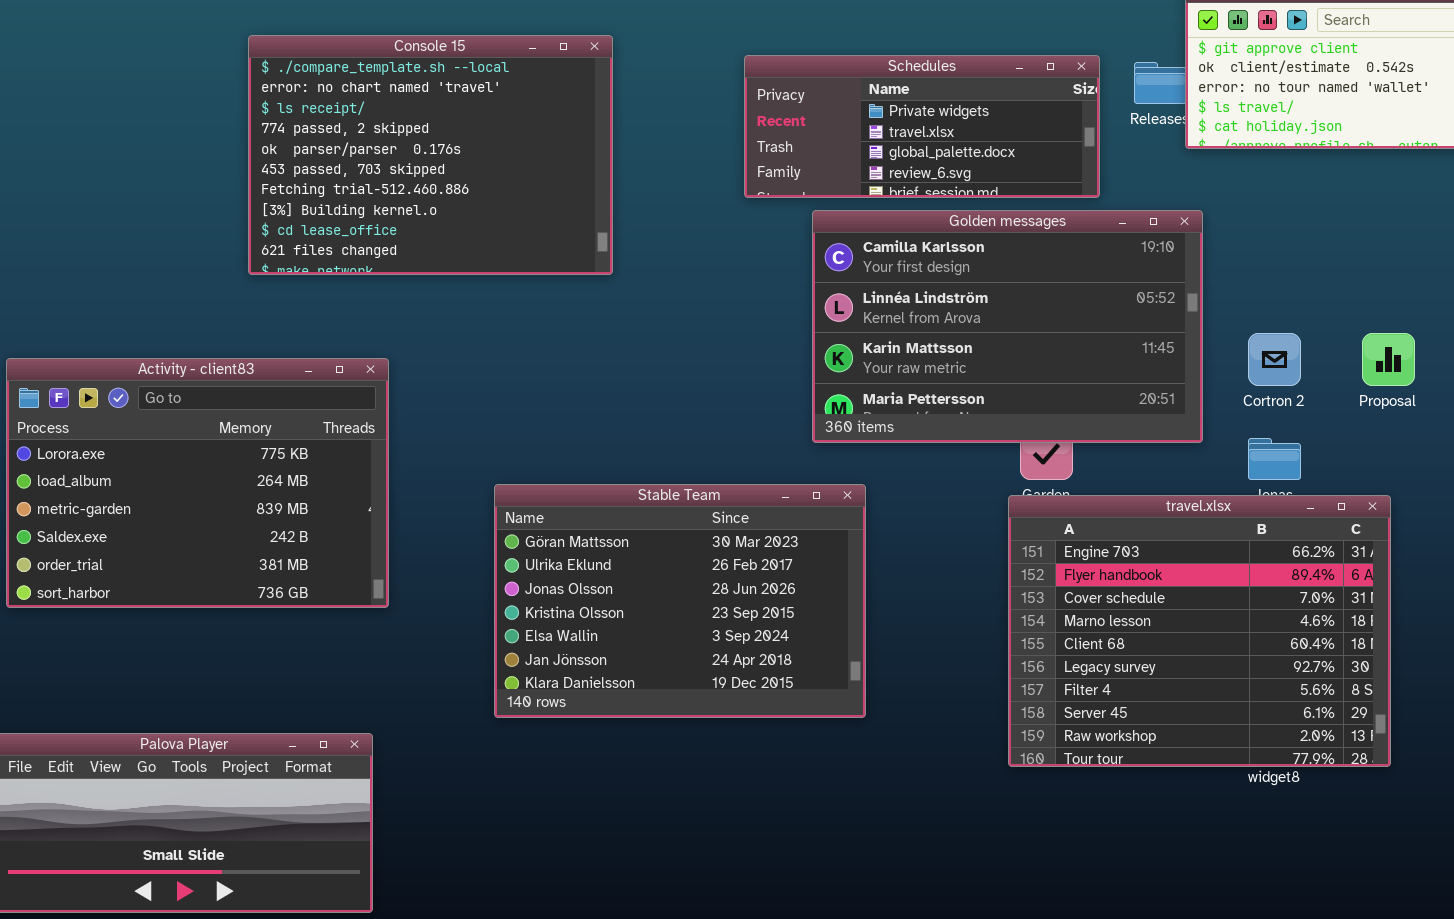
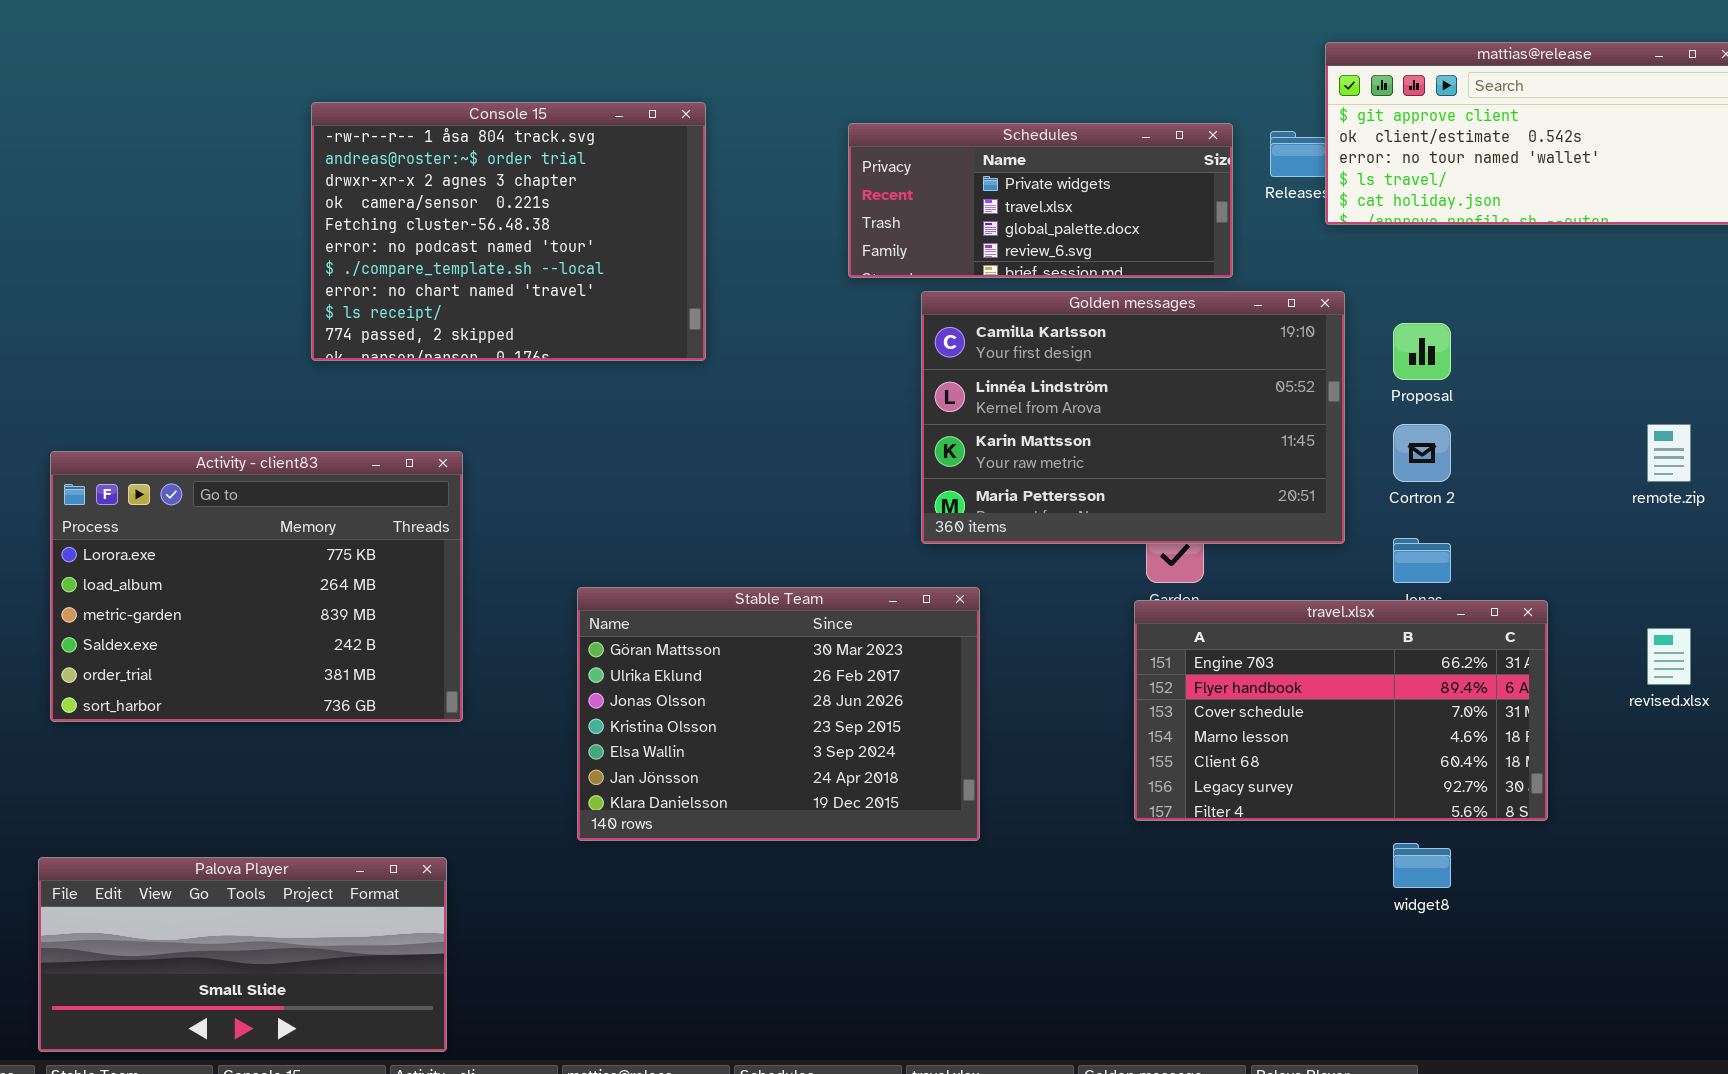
Console 15: [248,35,613,275] -> [311,102,706,361], scrolled up 6 rows
Proposal: [1362,333,1415,386] -> [1393,323,1451,380], moved
travel.xlsx: [1008,495,1391,767] -> [1134,600,1548,821], resized

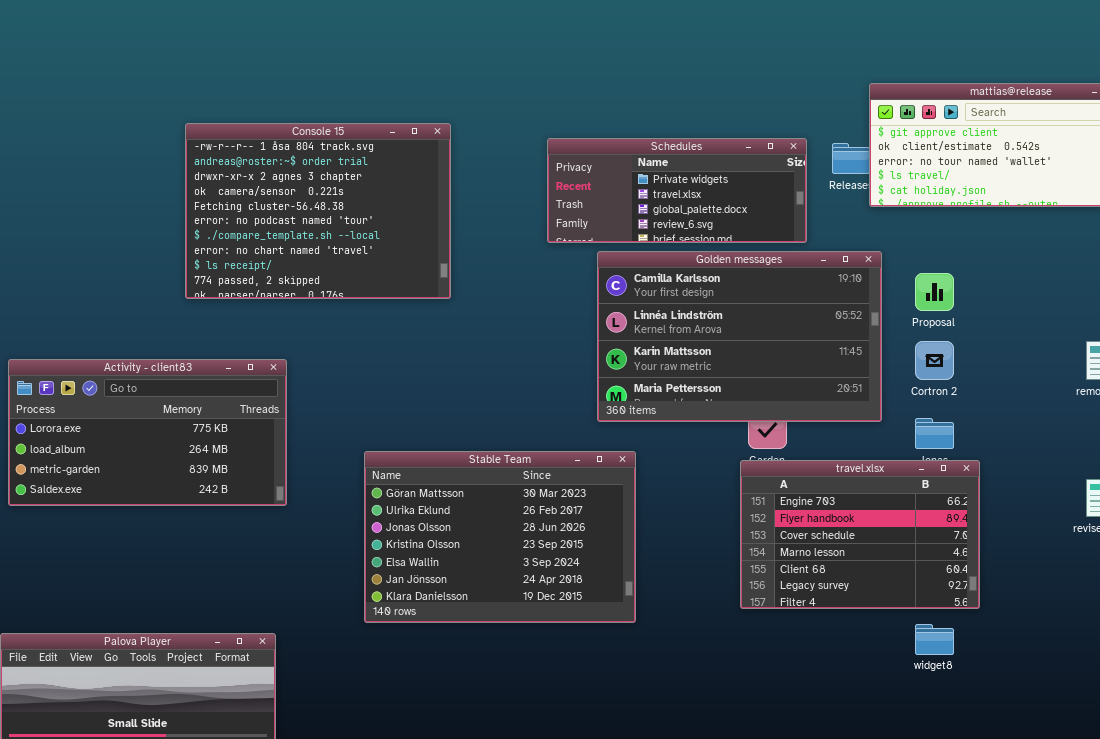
Activity - client83: [50,451,463,722] -> [8,359,287,506], resized
travel.xlsx: [1134,600,1548,821] -> [740,460,980,609], resized

